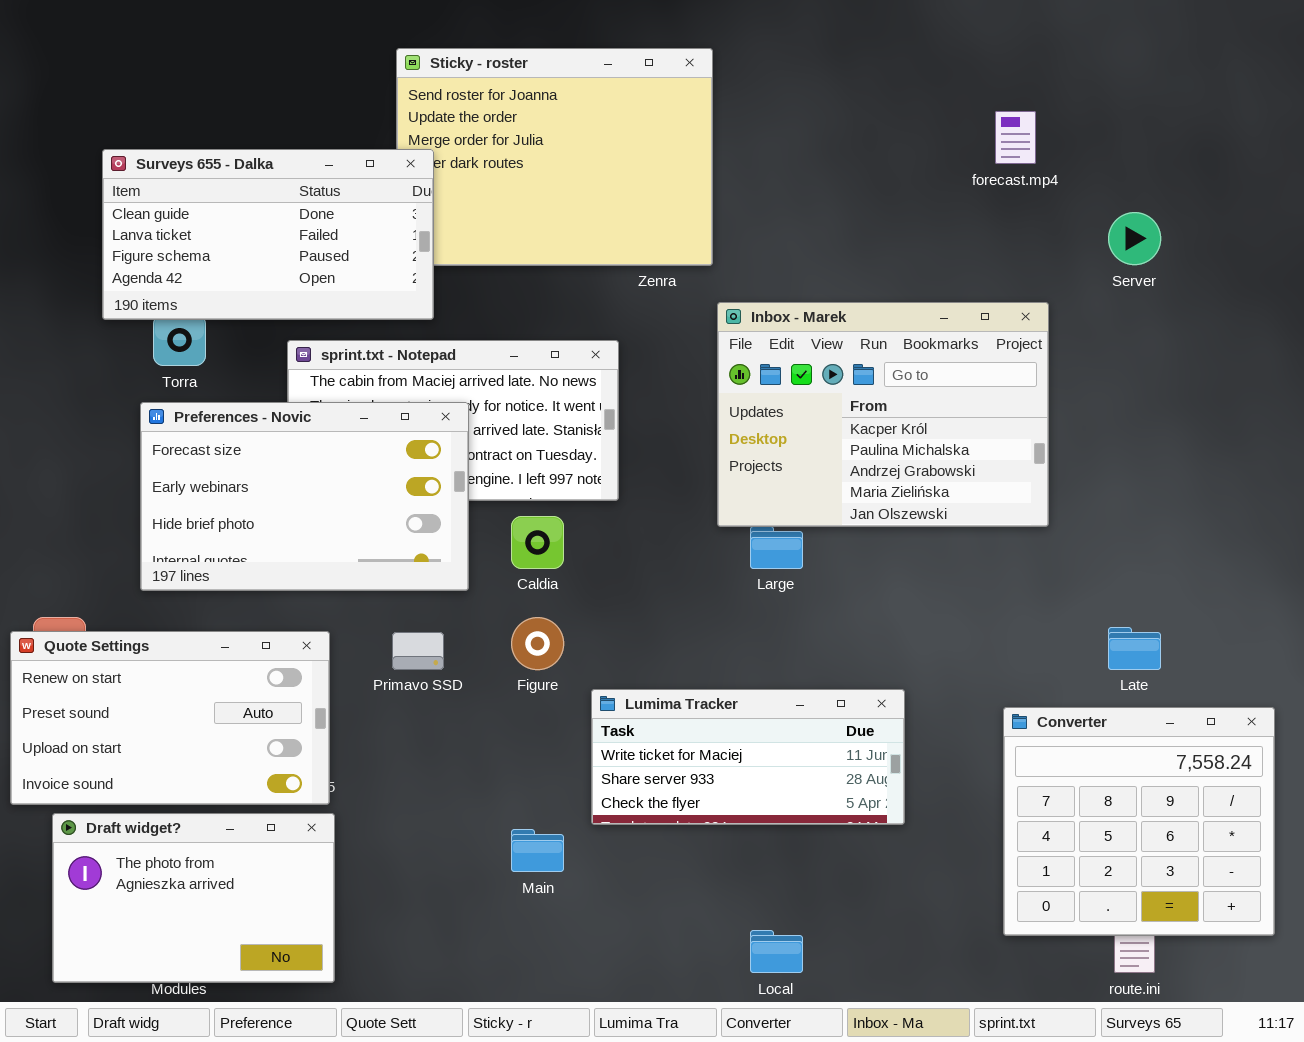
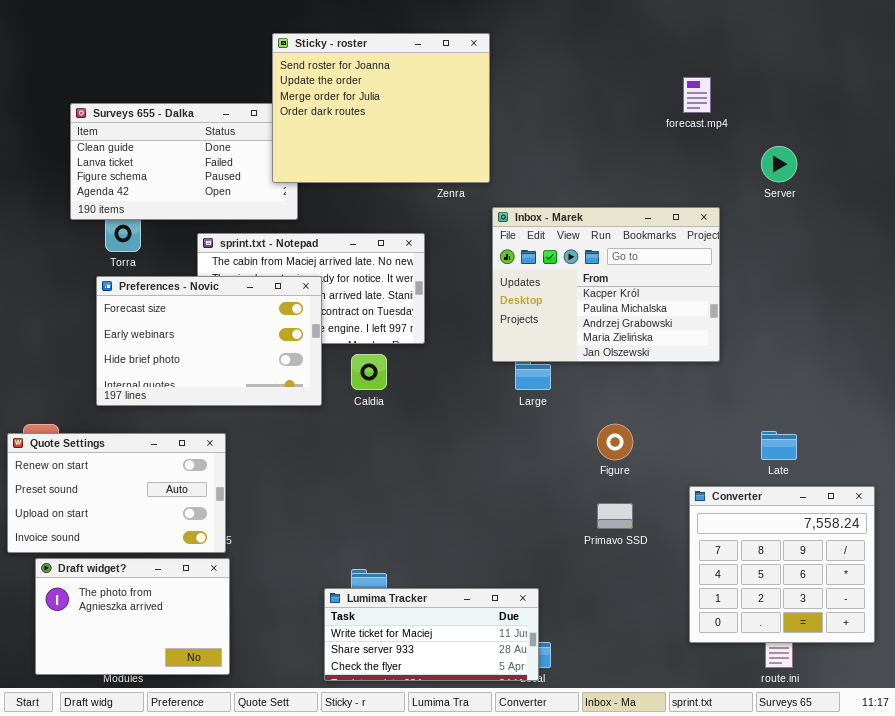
Sticky - roster: [396,48,713,266] -> [272,33,490,183], raised
Figure: [511,617,564,670] -> [597,424,633,460], moved
Primavo SSD: [392,632,444,670] -> [597,503,633,529], moved
Lumima Tracker: [591,689,905,825] -> [324,588,539,681], moved

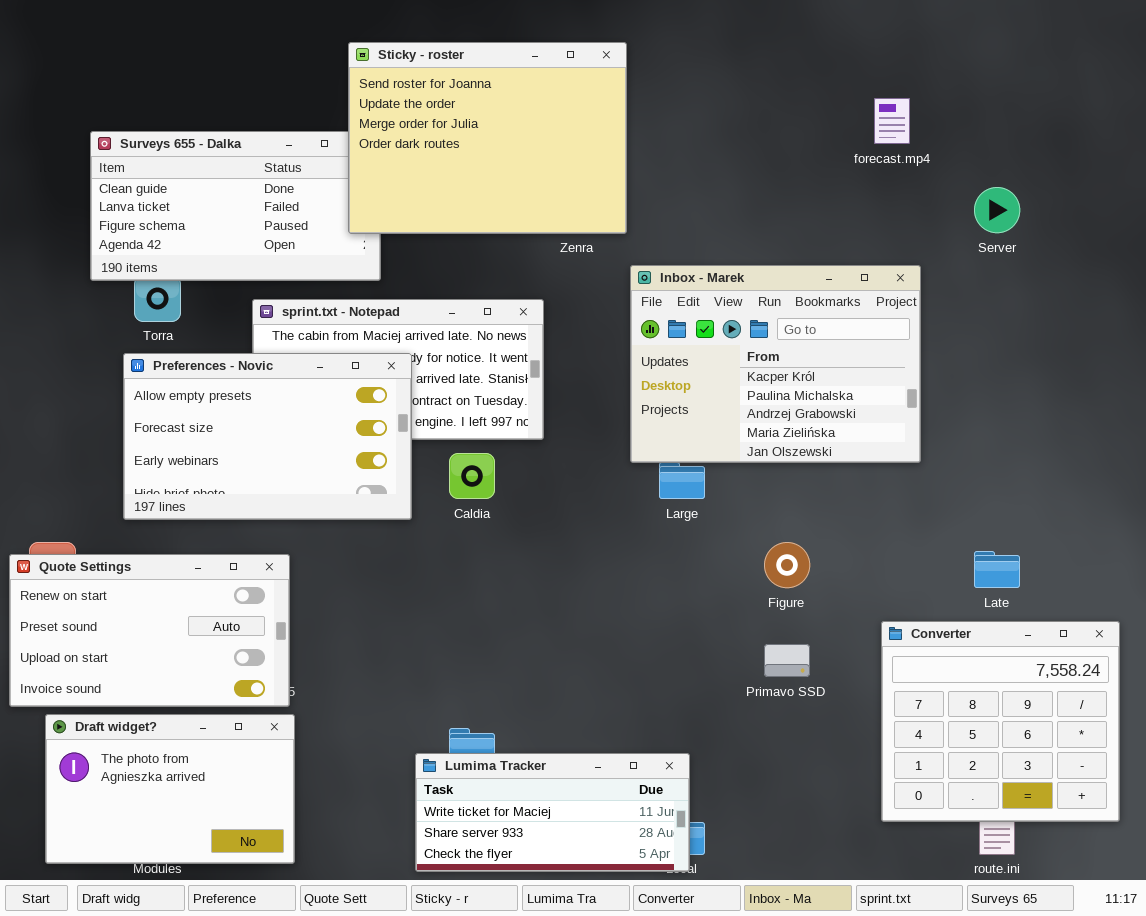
Preferences - Novic: [96,276,322,406] -> [123,353,412,520], scrolled up 1 row

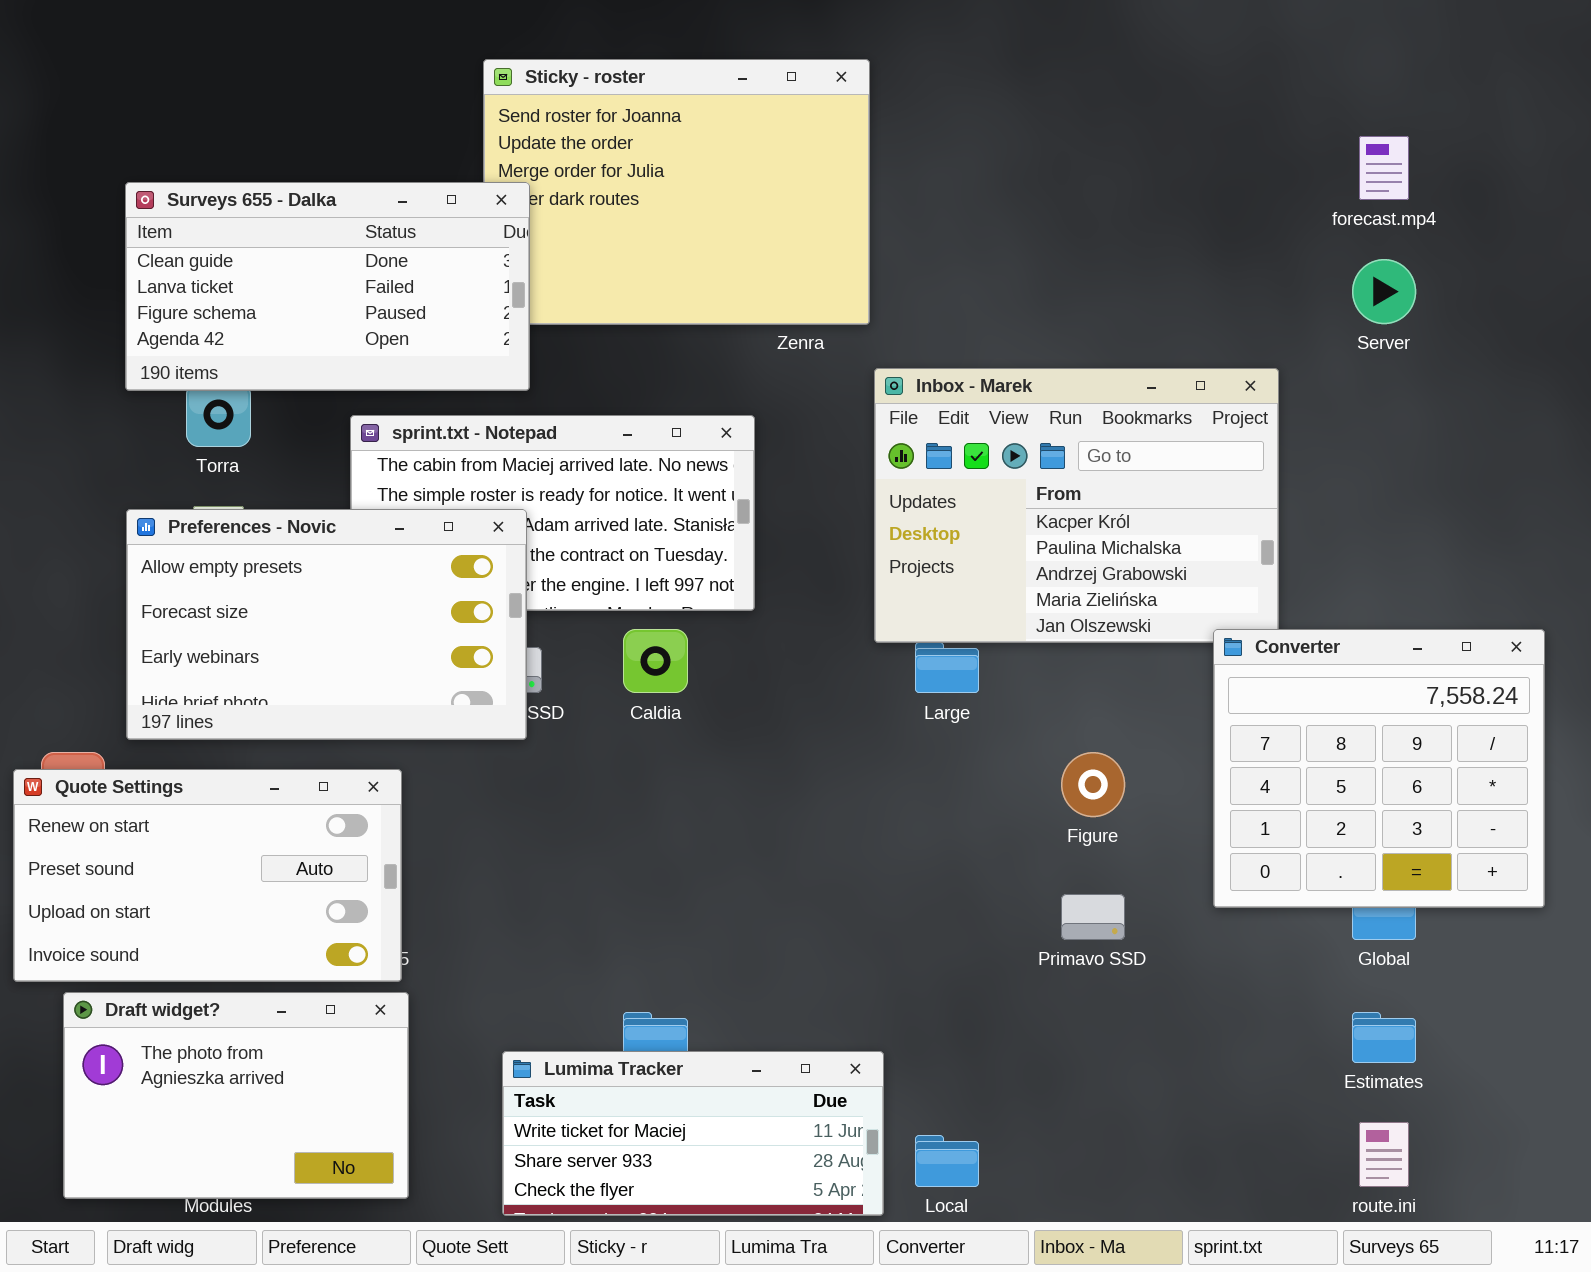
forecast.mp4: [874,98,910,144] -> [1359,136,1409,200], moved
Surveys 655 - Dalka: [90,131,381,281] -> [125,182,530,391], raised
Preferences - Novic: [123,353,412,520] -> [126,509,527,740], moved
Converter: [881,621,1120,822] -> [1213,629,1545,908], moved
Lumima Tracker: [415,753,690,872] -> [502,1051,884,1216], moved

